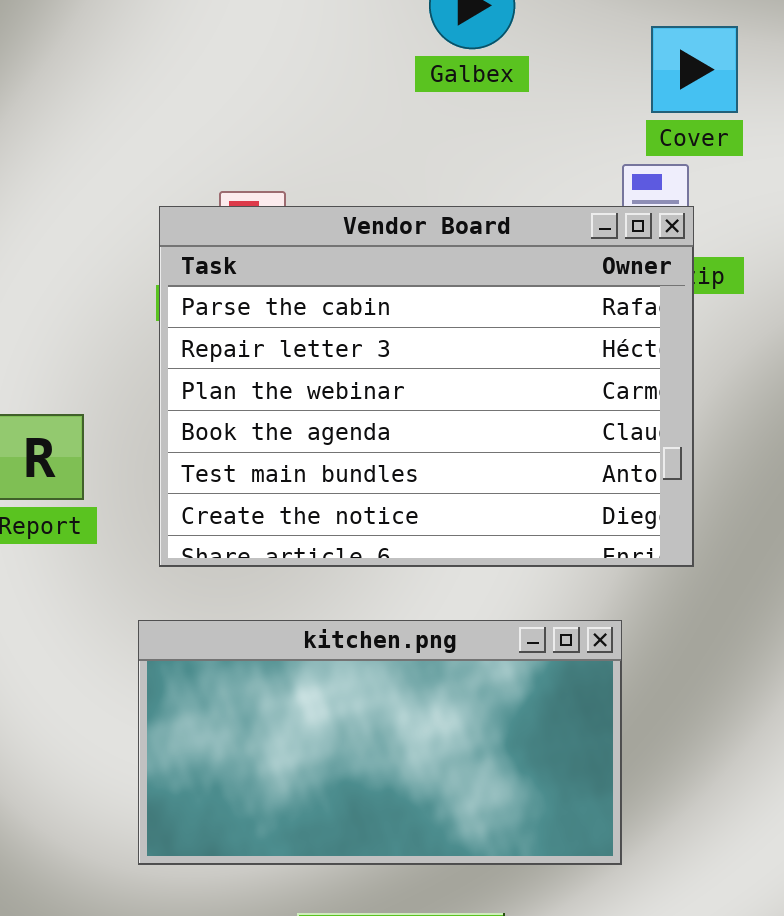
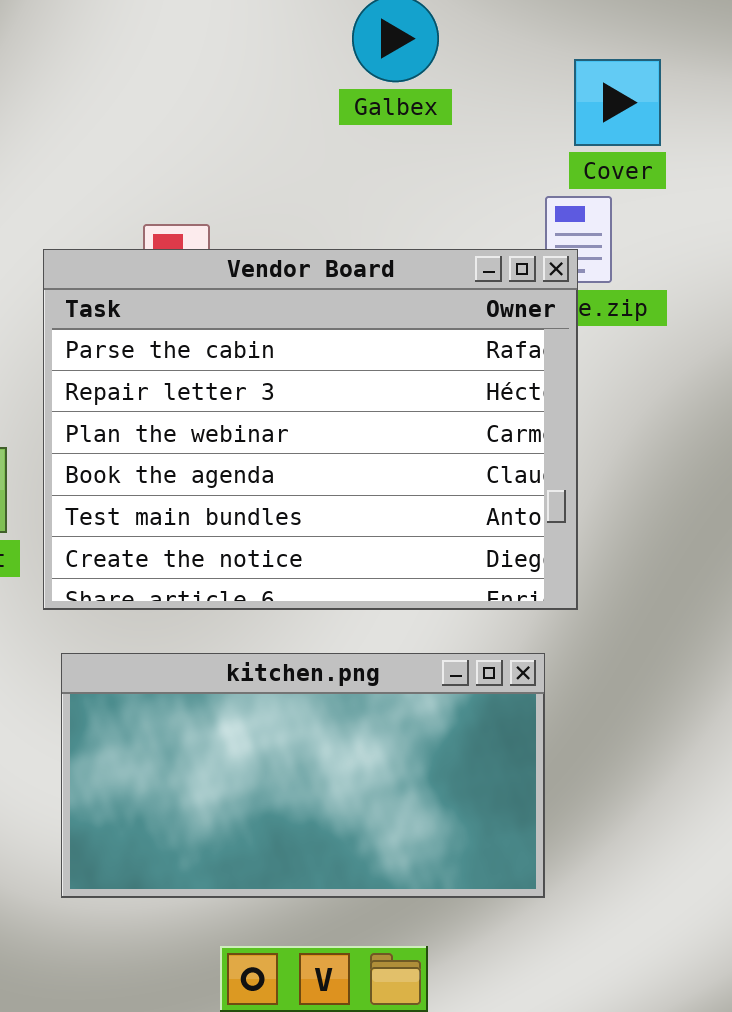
Vendor Board: [159,206,694,567] -> [43,249,578,610], moved

